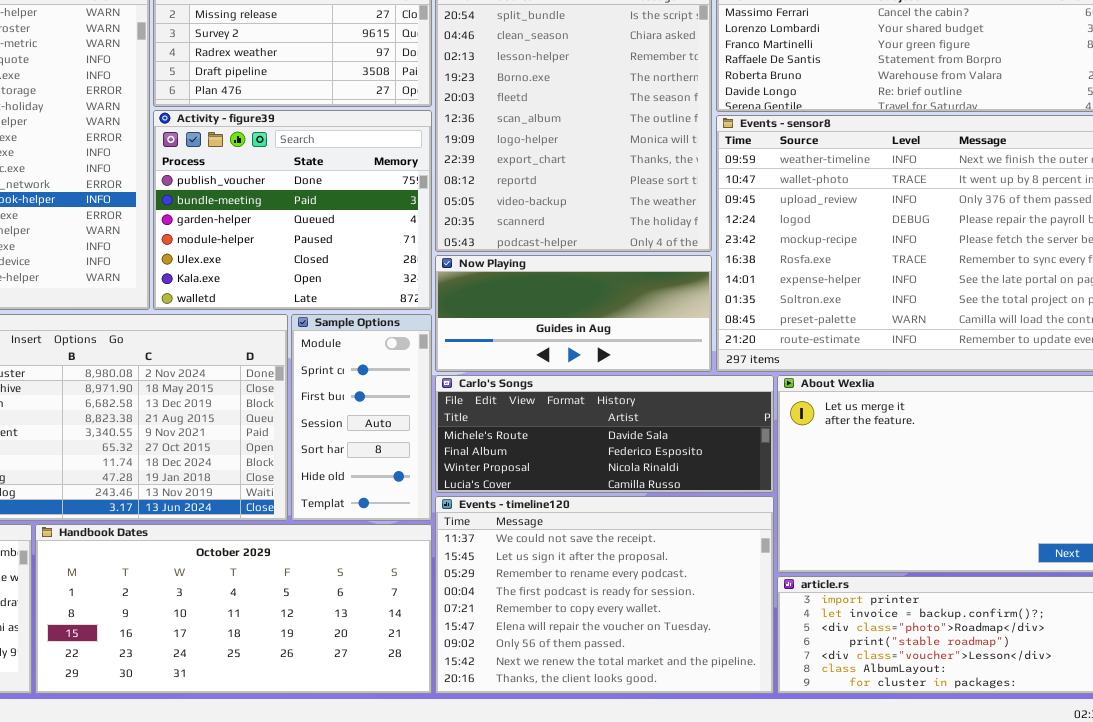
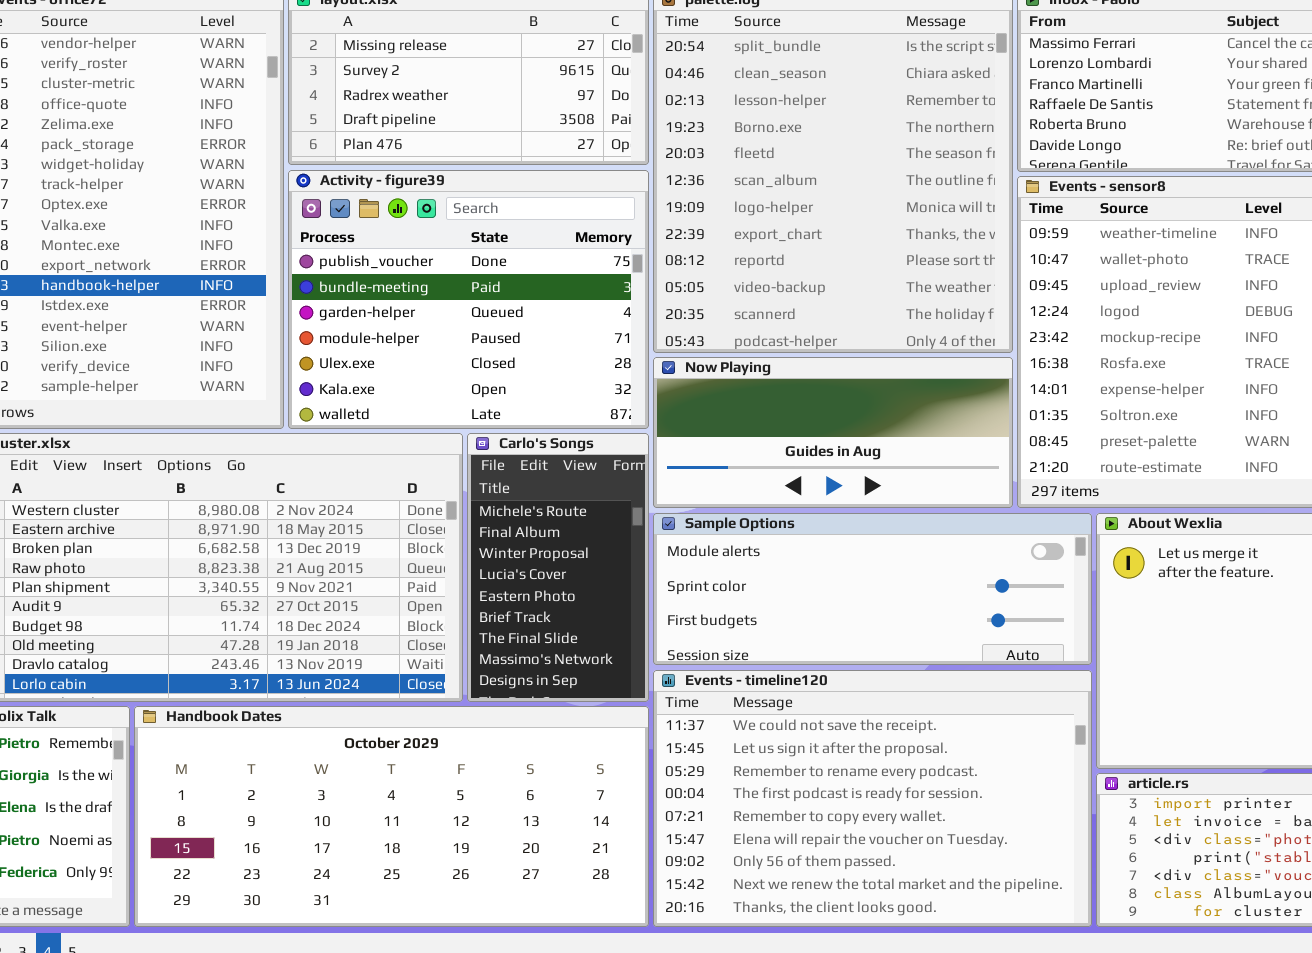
Sample Options: [291,314,432,521] -> [653,513,1092,665], moved, resized
Carlo's Songs: [435,375,774,493] -> [467,433,649,702], moved, resized

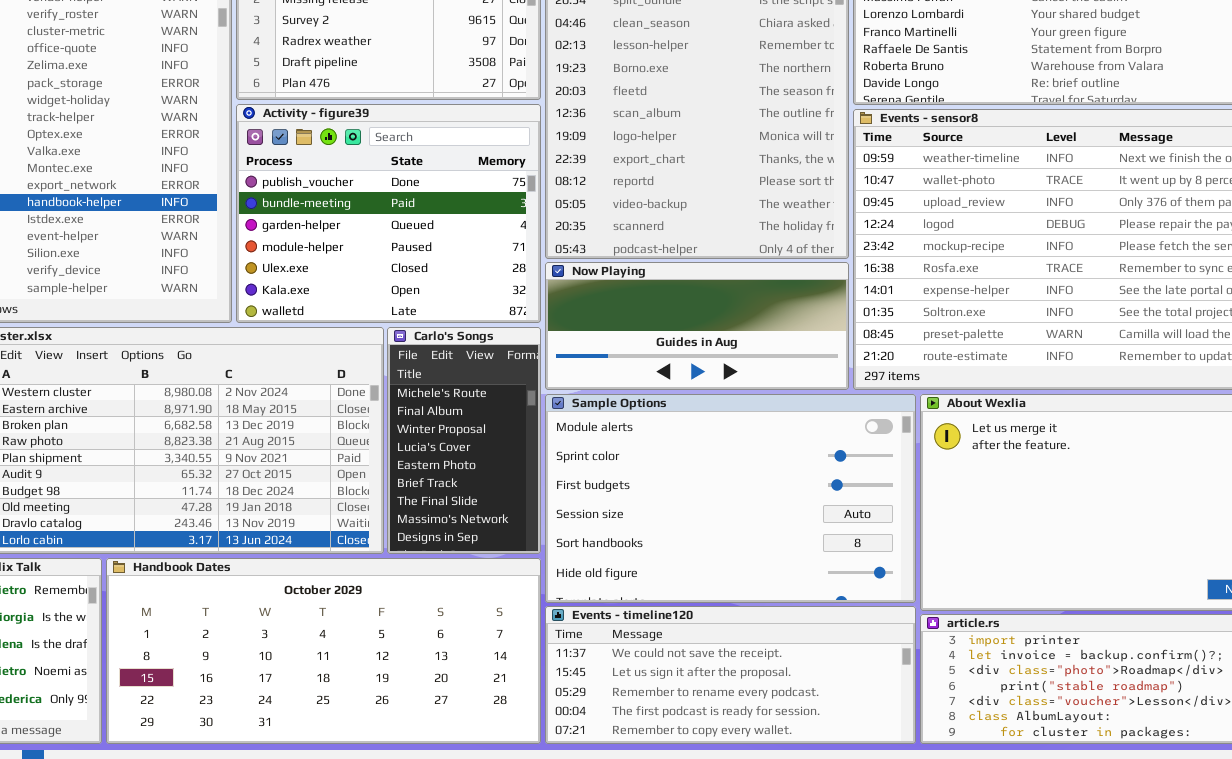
Sample Options: [653,513,1092,665] -> [545,394,916,603], resized
Events - timeline120: [653,670,1092,927] -> [545,606,916,744], resized

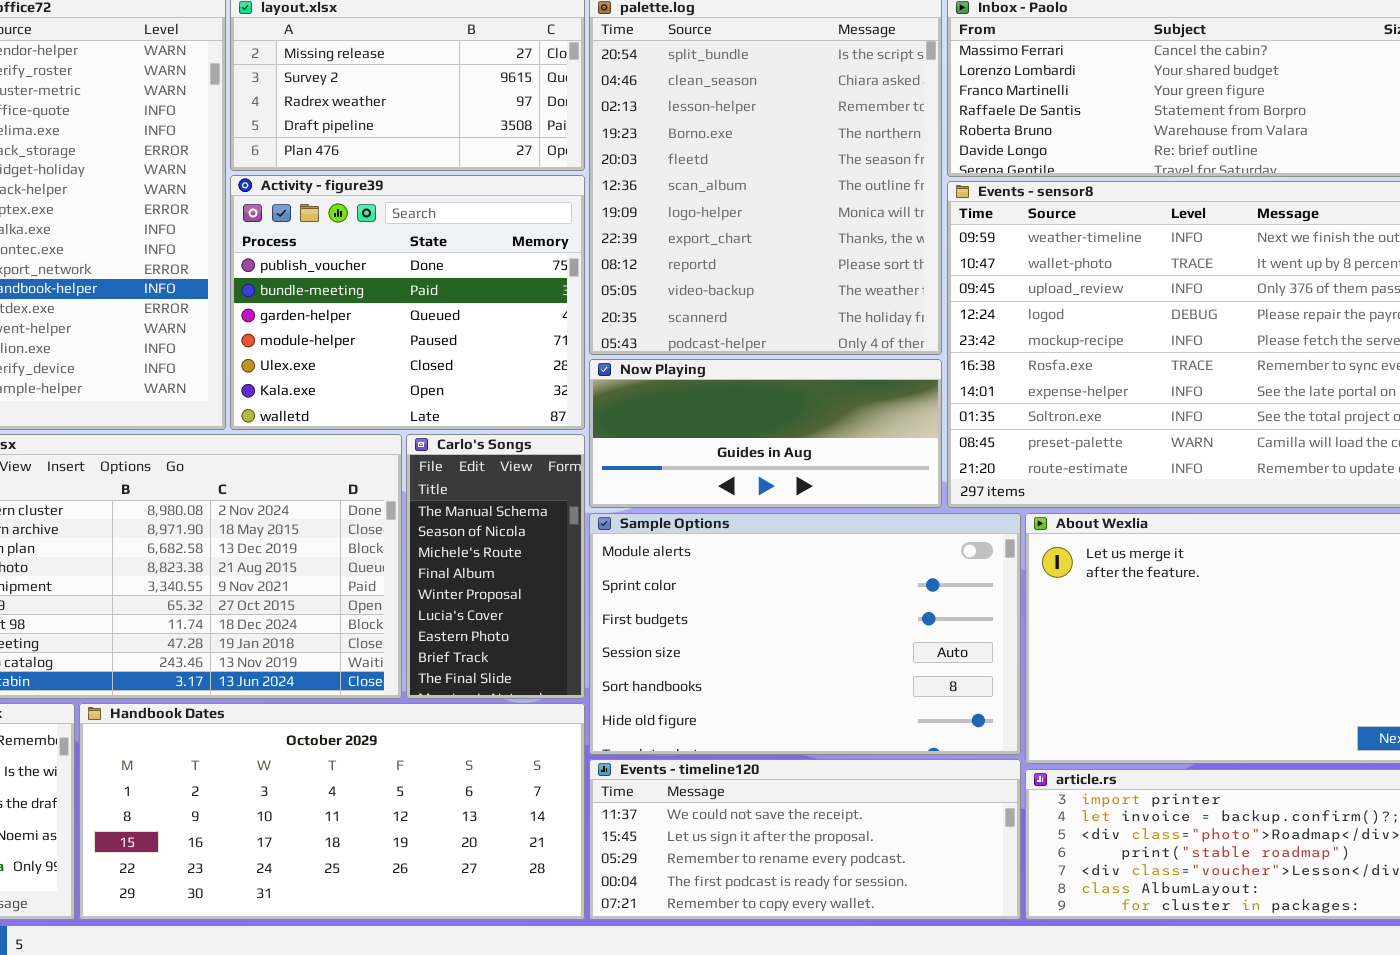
Carlo's Songs: [387,327,541,554] -> [406,434,585,699], scrolled up 2 rows

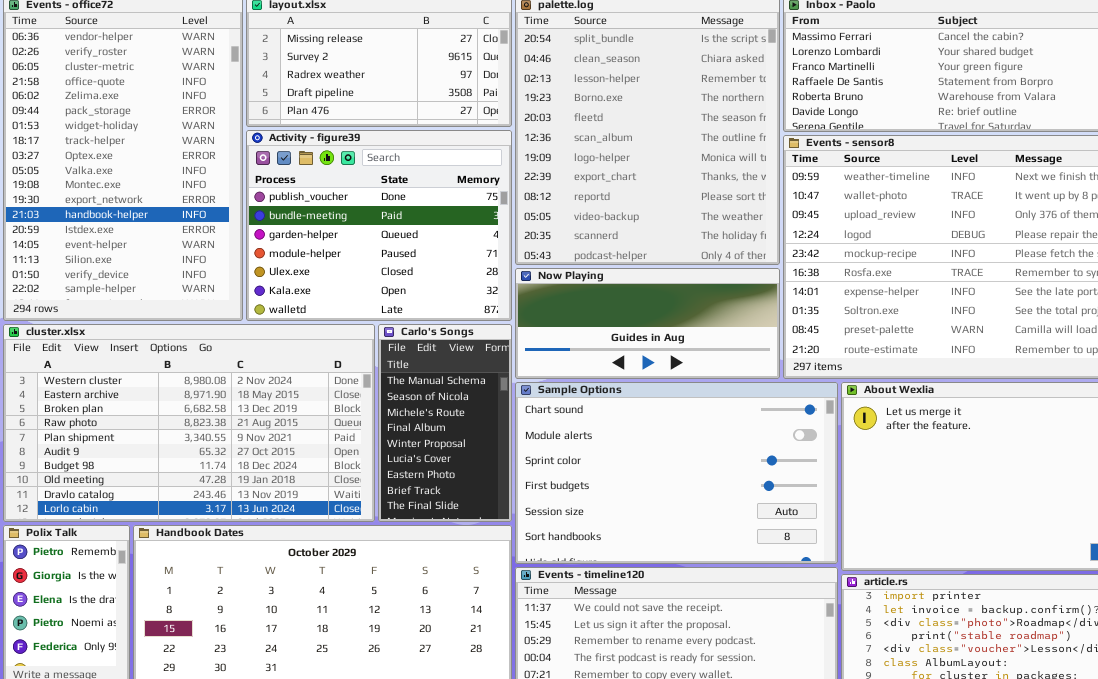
Sample Options: [589,513,1021,755] -> [515,382,838,564], scrolled up 1 row

